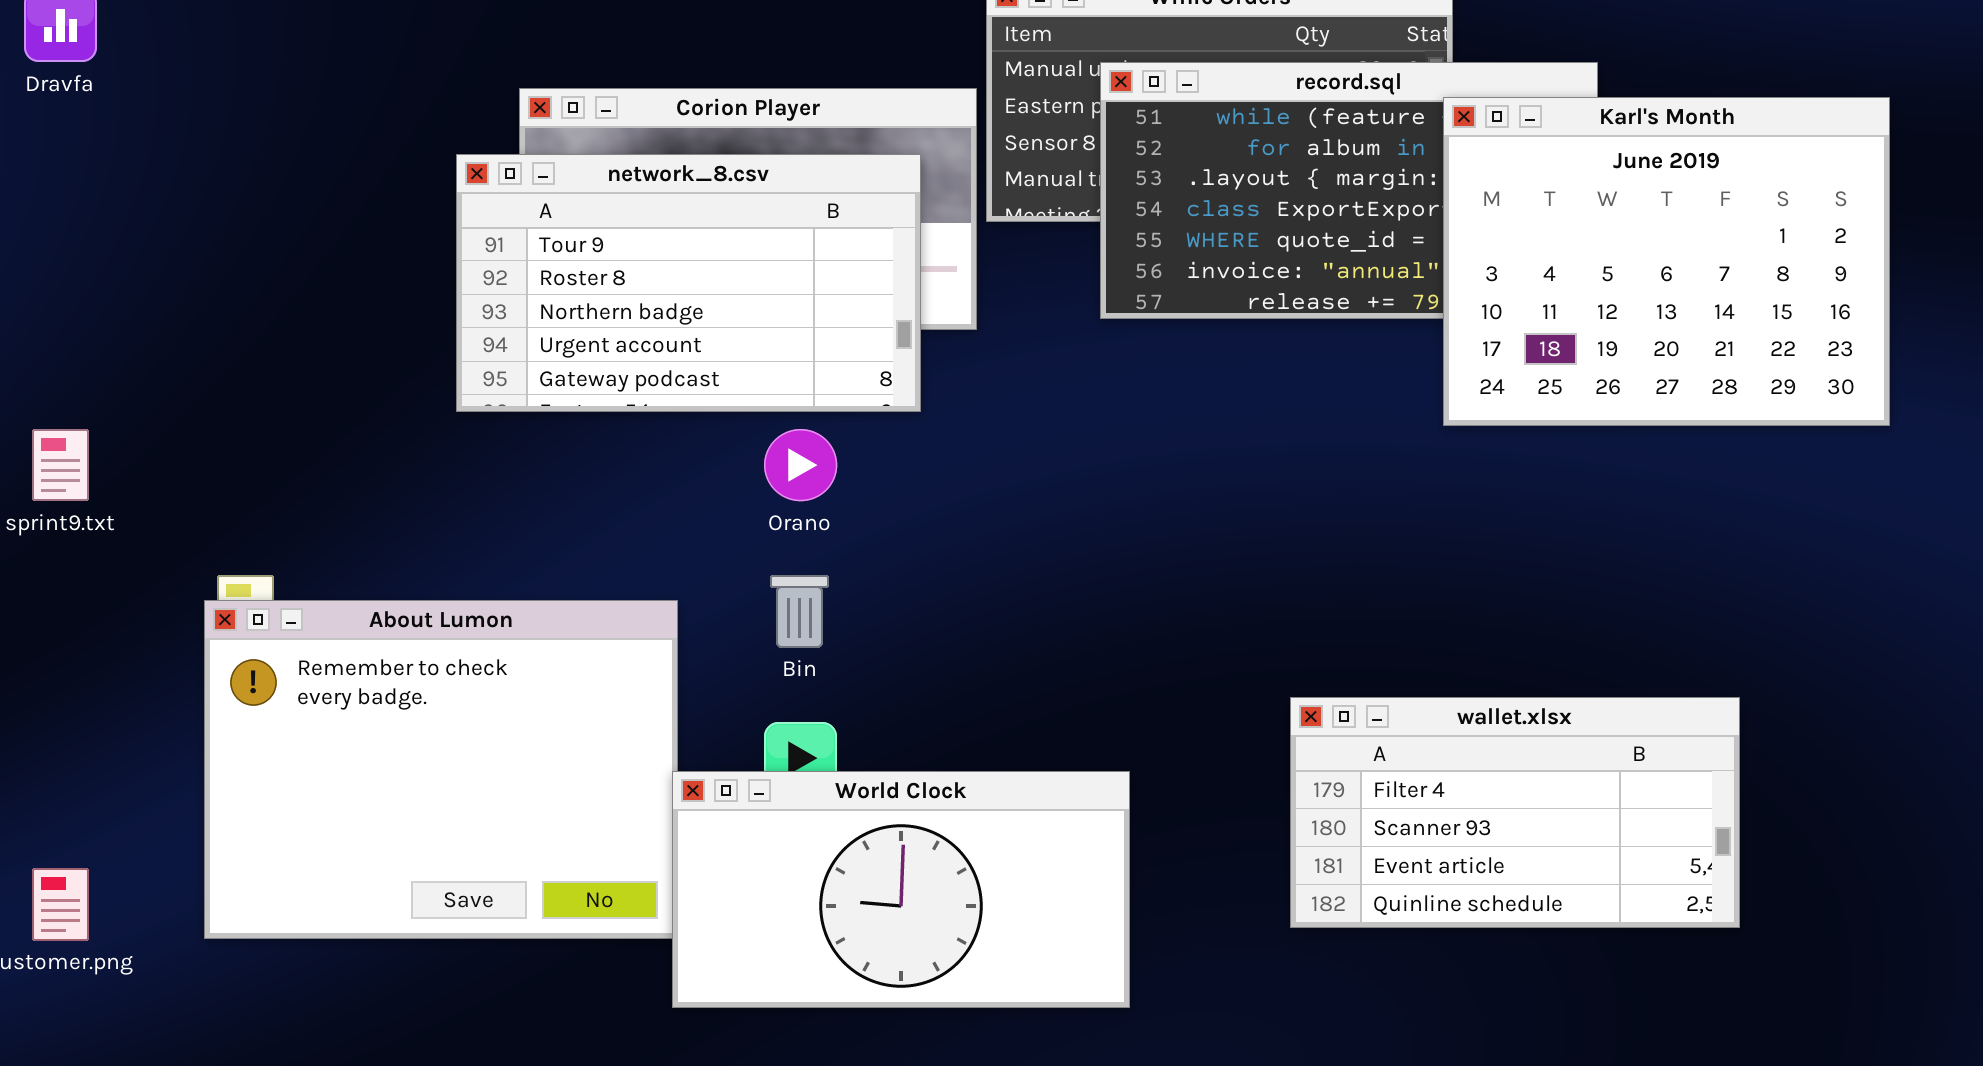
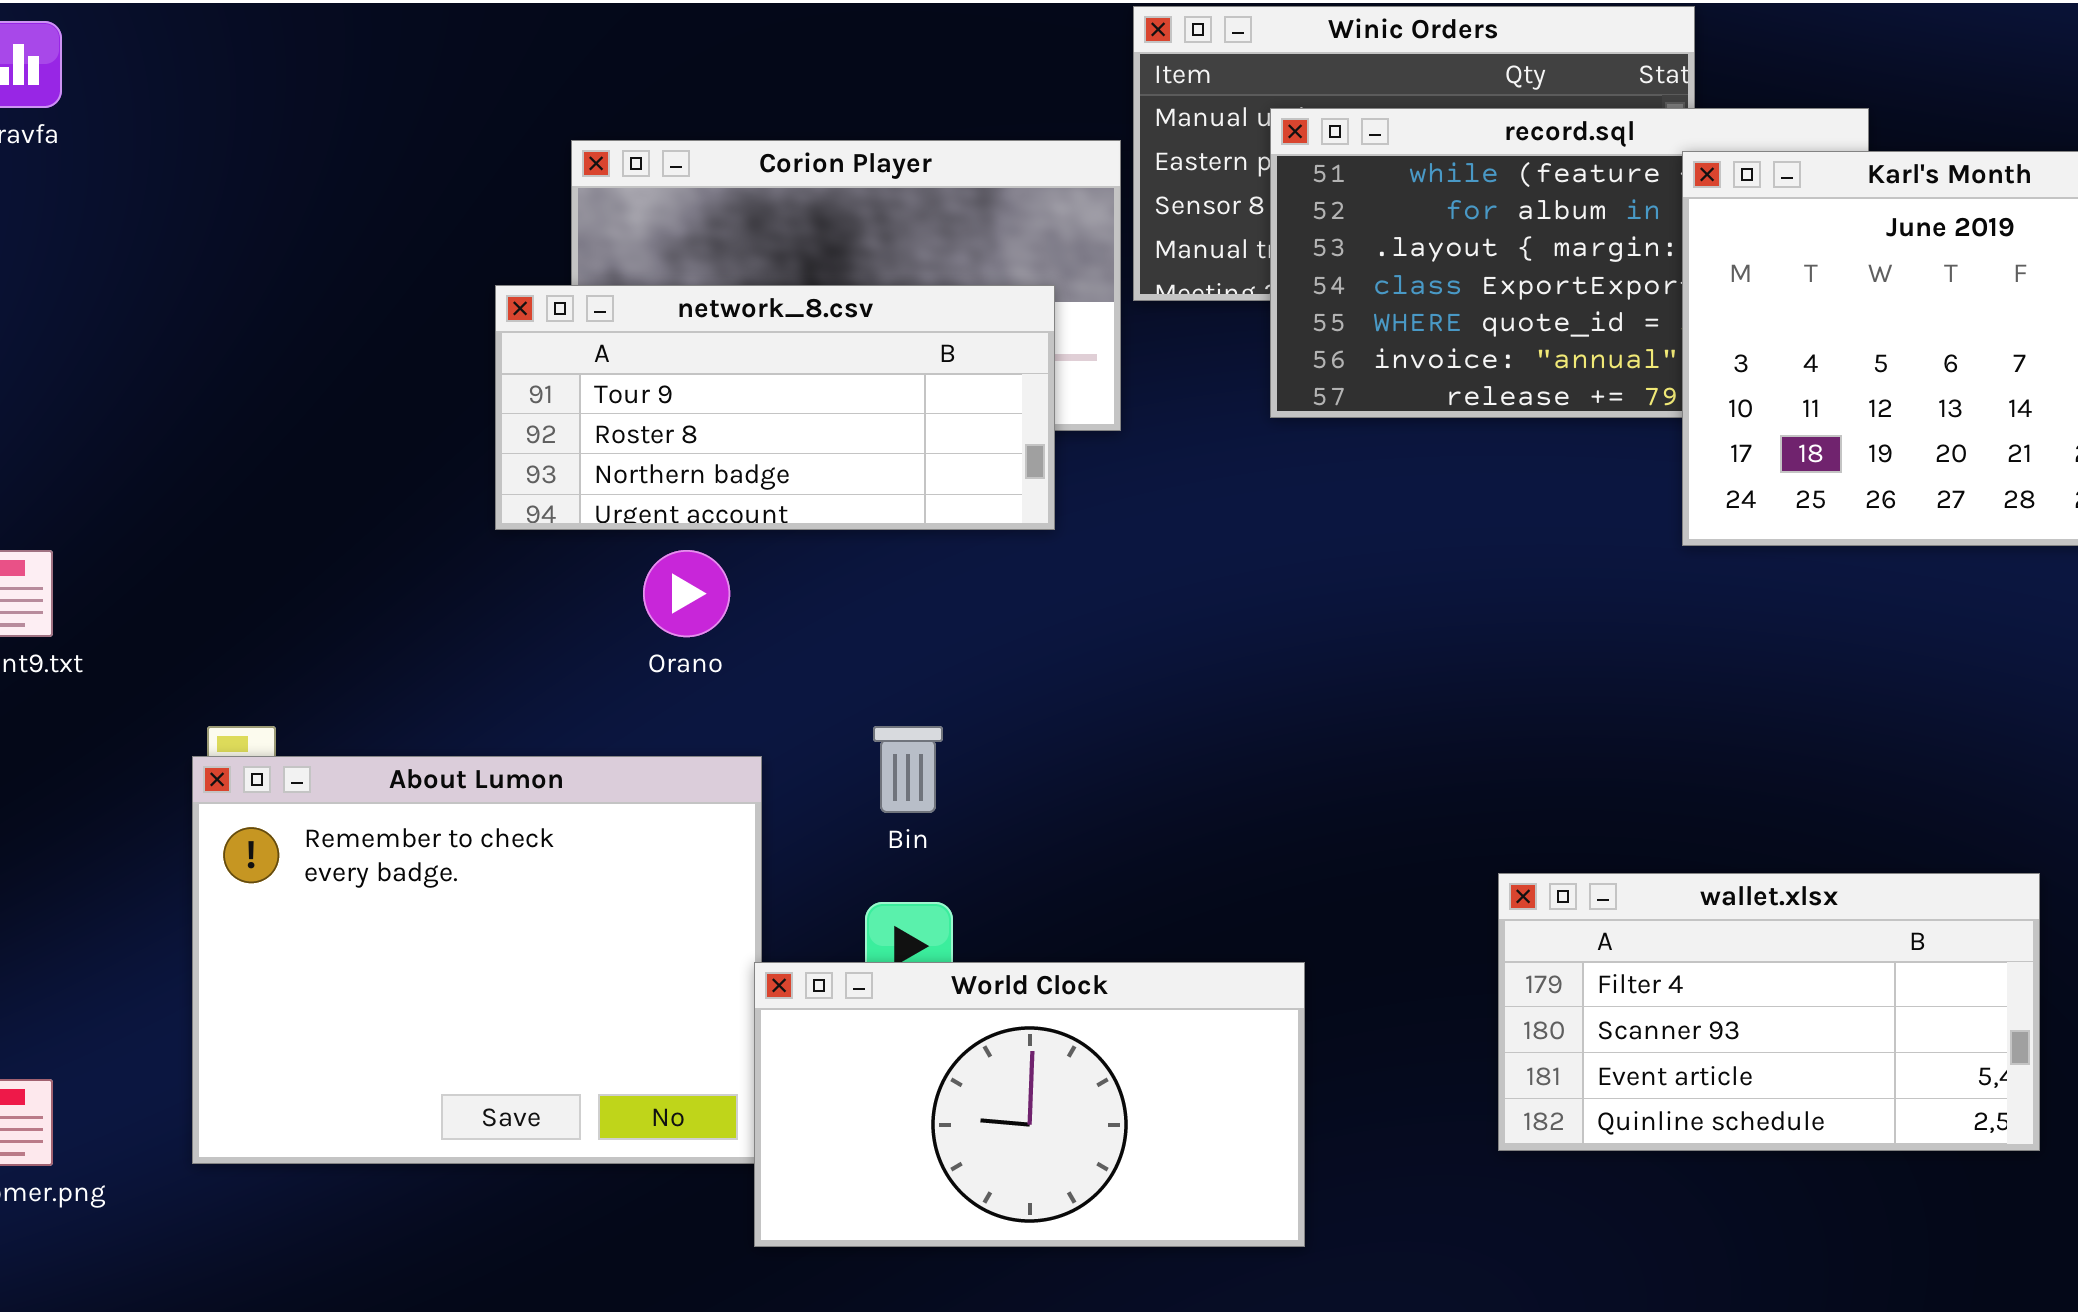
network_8.csv: [456,154,921,412] -> [495,285,1055,530], resized
Orano: [764,429,837,501] -> [643,550,730,637], moved

